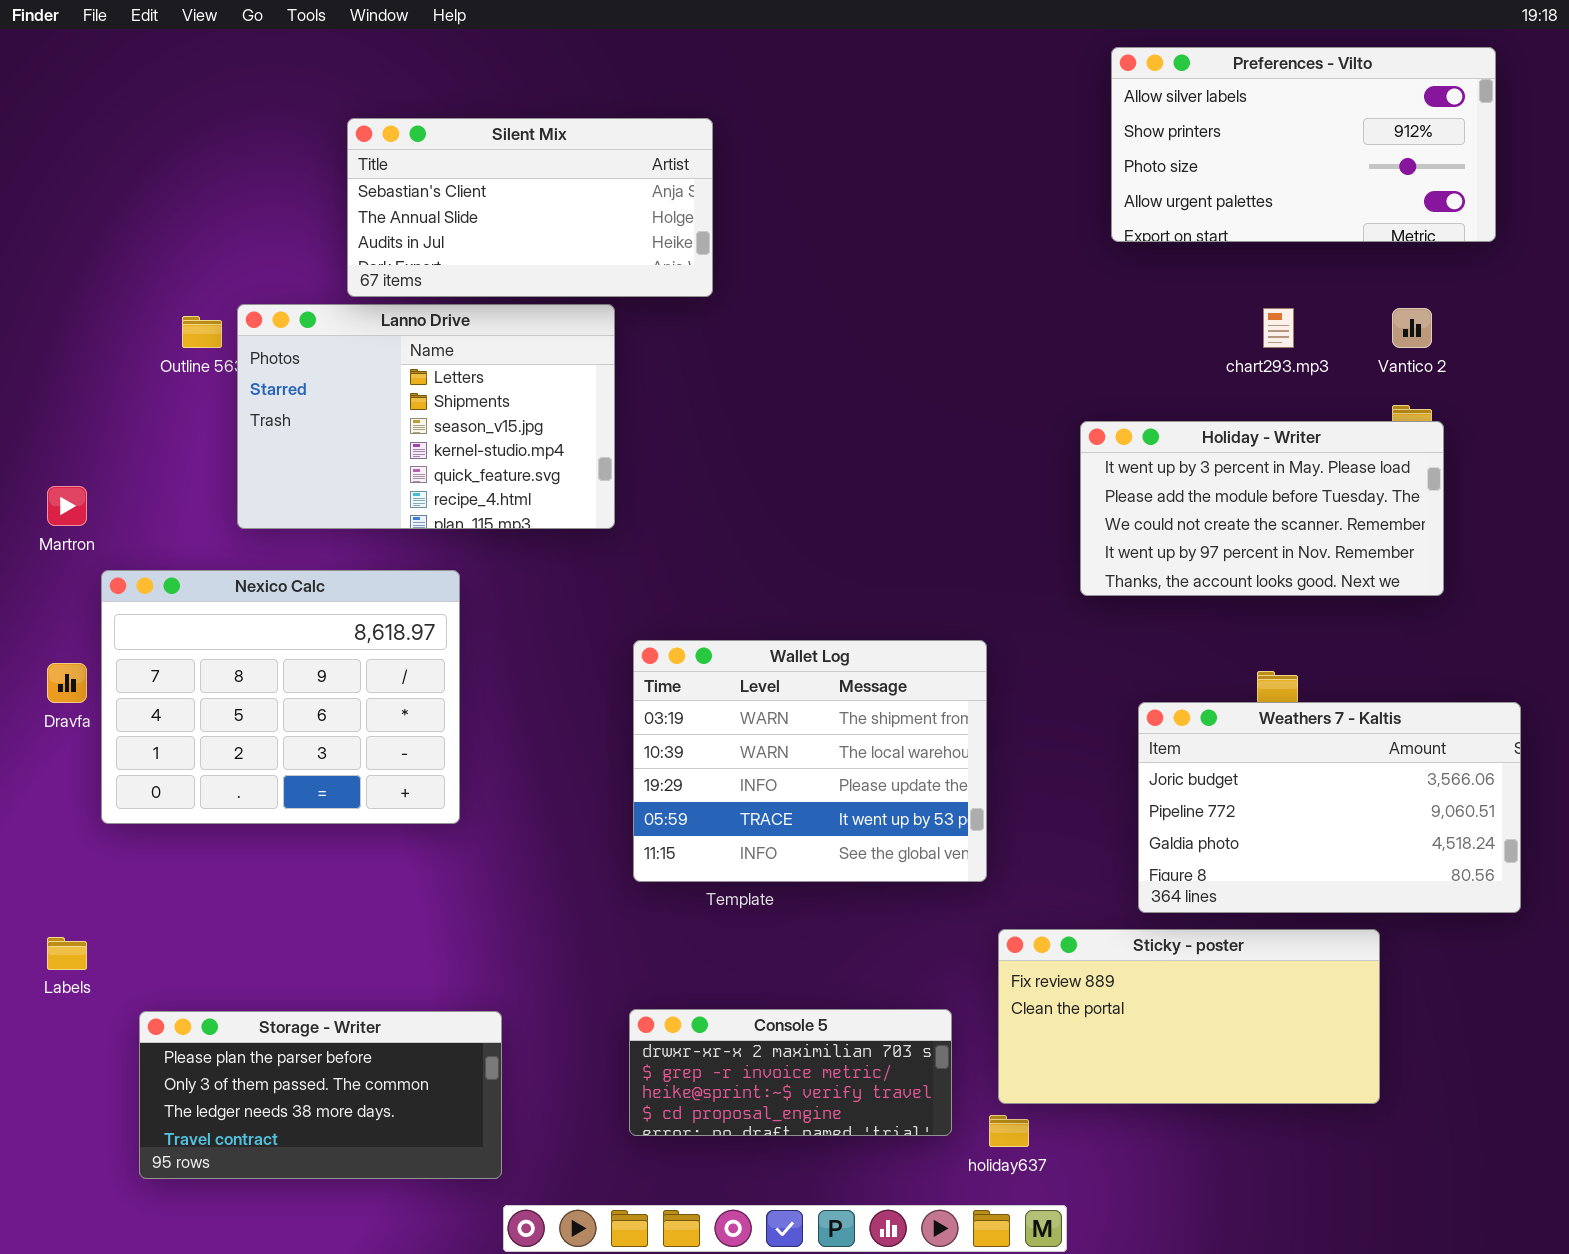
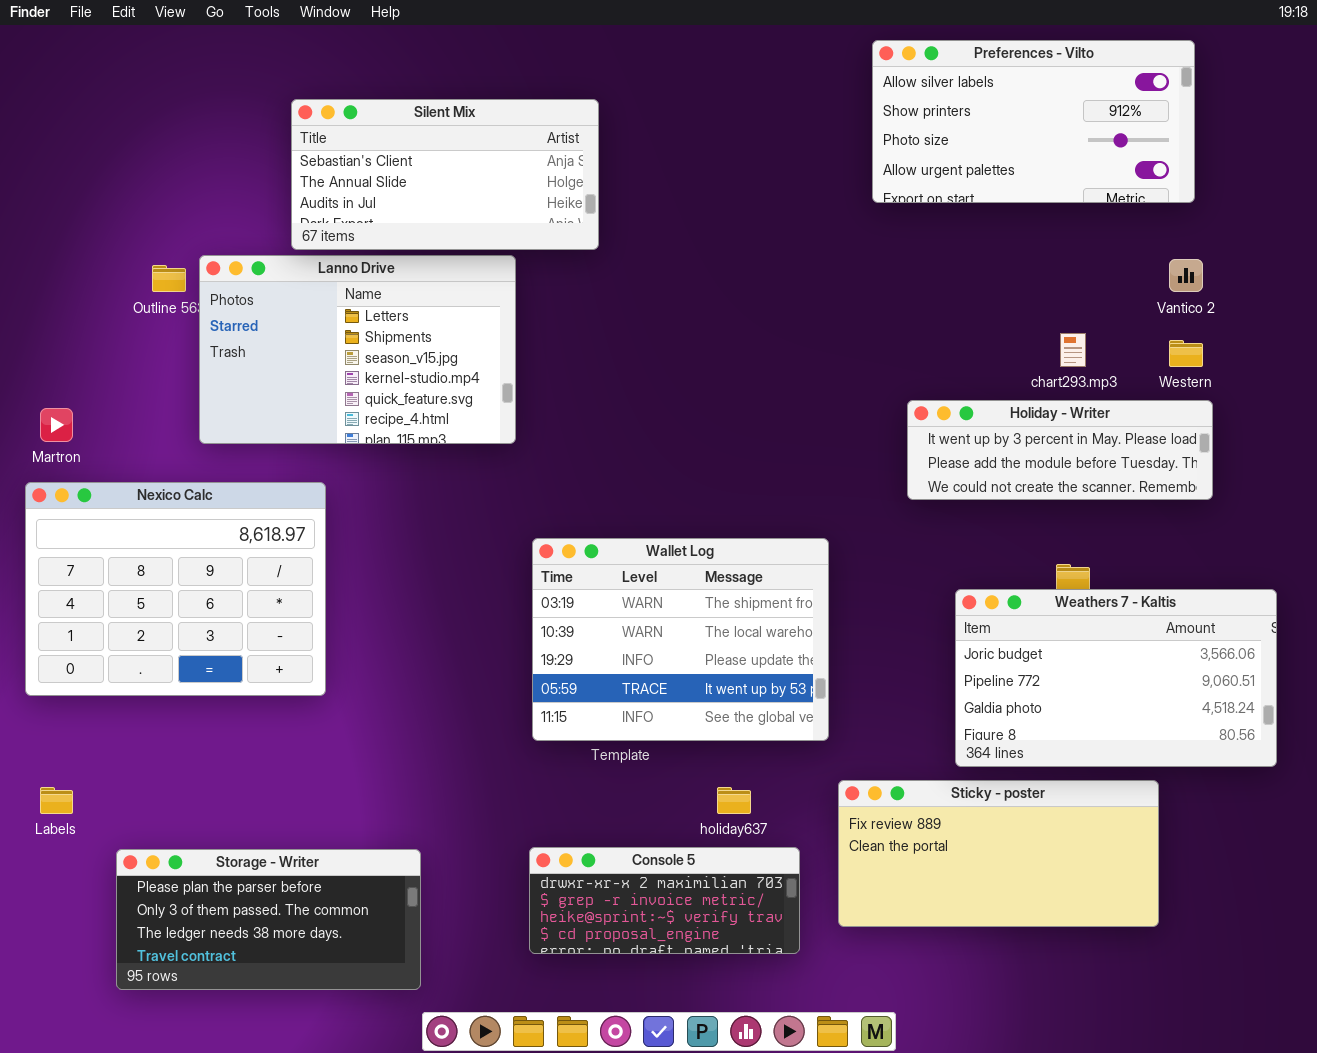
Preferences - Vilto: [1111,47,1496,242] -> [872,40,1195,203], moved
chart293.mp3: [1263,308,1294,348] -> [1060,333,1086,367], moved
Holiday - Writer: [1080,421,1444,596] -> [907,400,1213,500], resized
Nexico Calc: [101,570,460,824] -> [25,482,326,696], moved
holiday637: [989,1115,1029,1147] -> [717,787,751,814], moved

